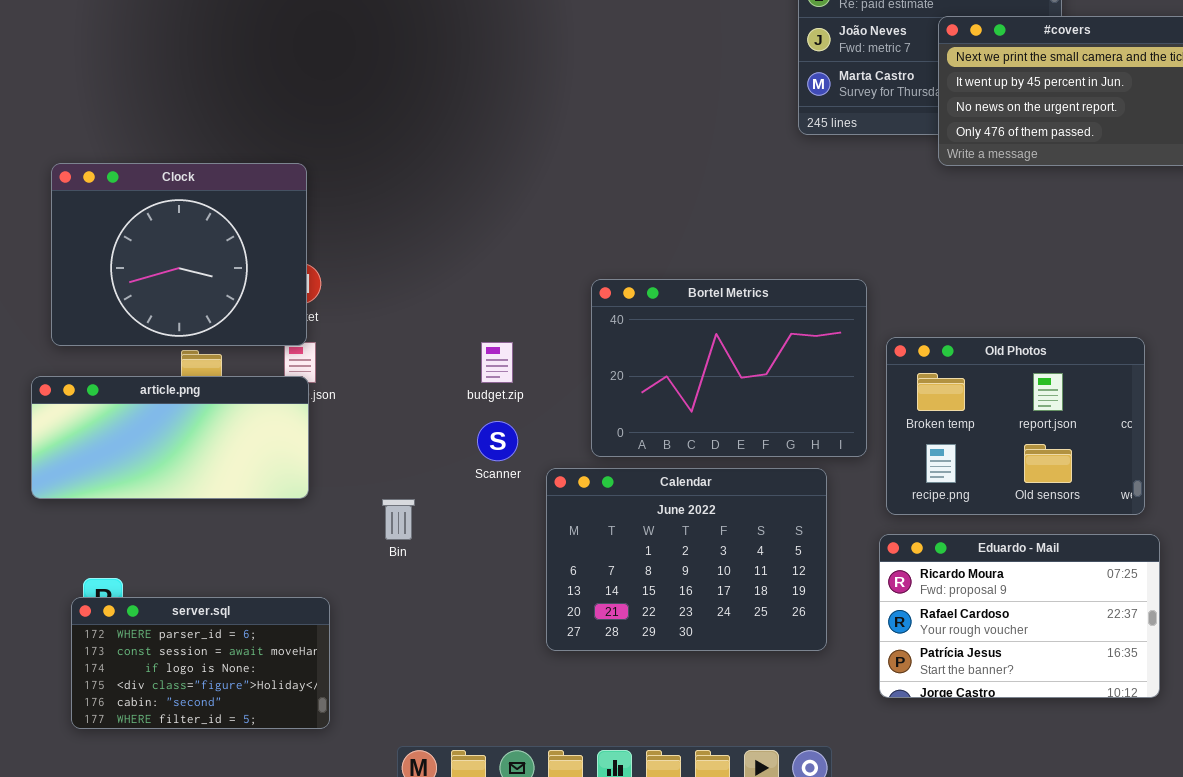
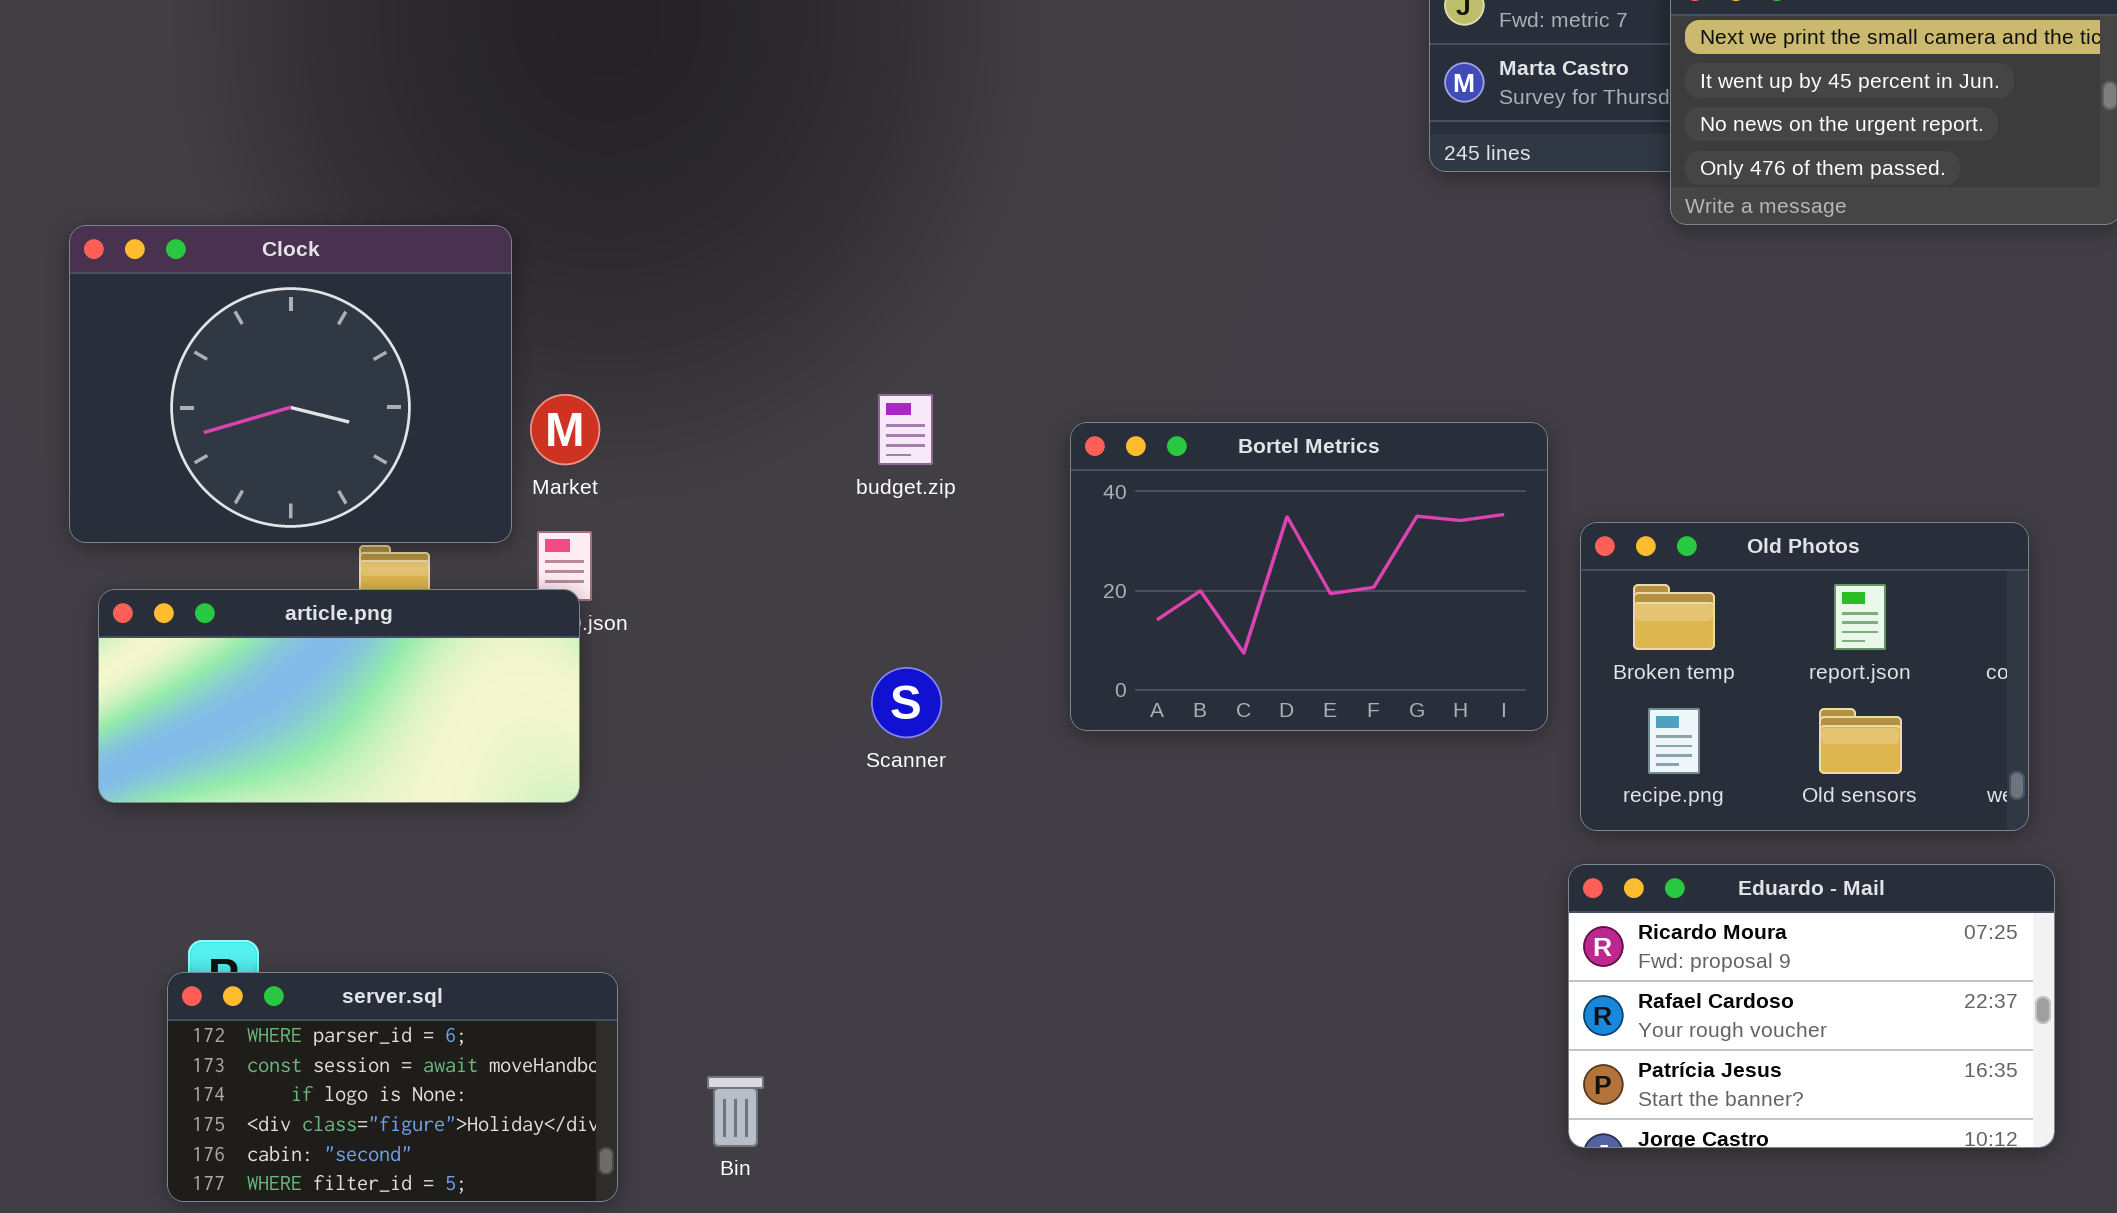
Clock: [51,163,307,346] -> [69,225,512,543], moved
budget.zip: [481,342,513,383] -> [878,394,933,465], moved
Calendar: [546,468,827,651] -> none, closed
Bin: [382,499,415,540] -> [707,1076,764,1147], moved

